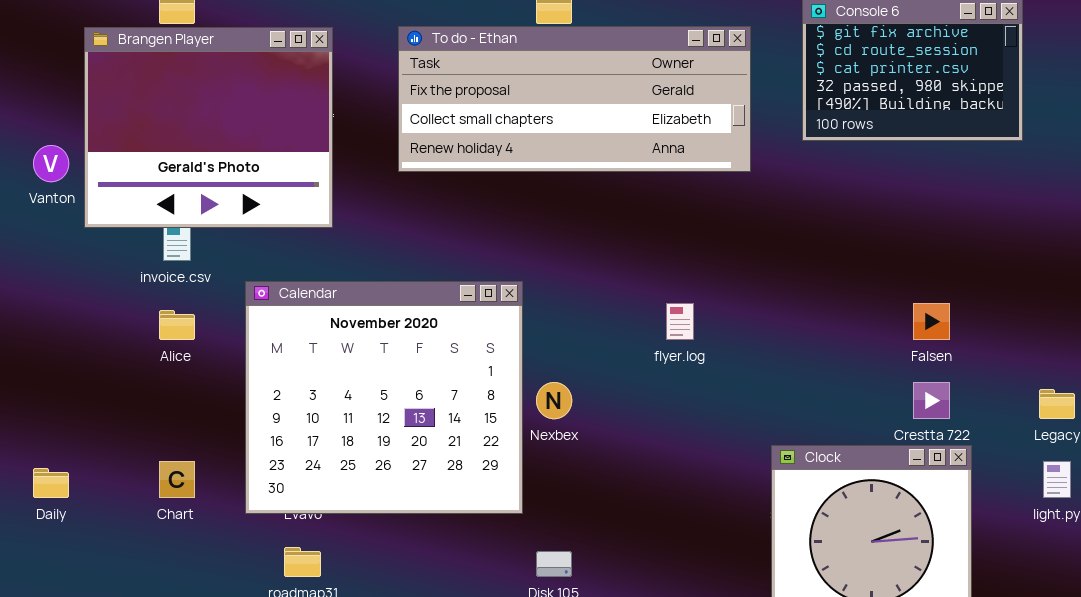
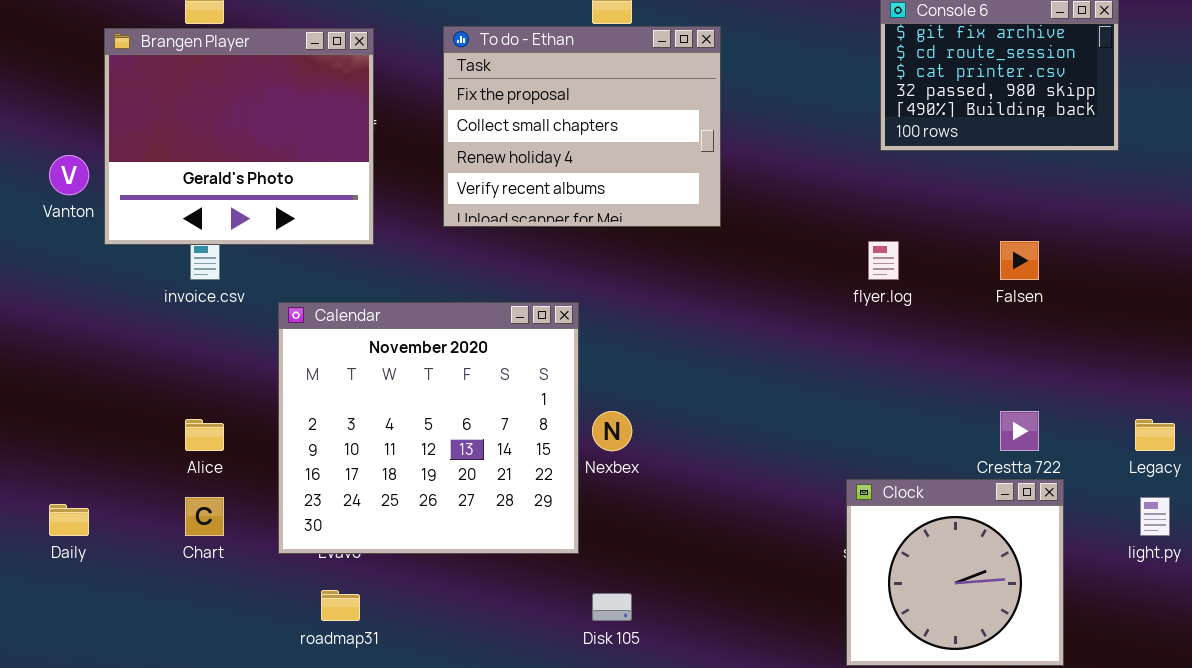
To do - Ethan: [398,26,751,172] -> [443,26,721,227], resized
flyer.log: [666,303,694,340] -> [868,241,899,280], moved
Falsen: [913,303,950,340] -> [1000,241,1039,280], moved
Alice: [159,310,195,340] -> [185,419,224,451], moved

